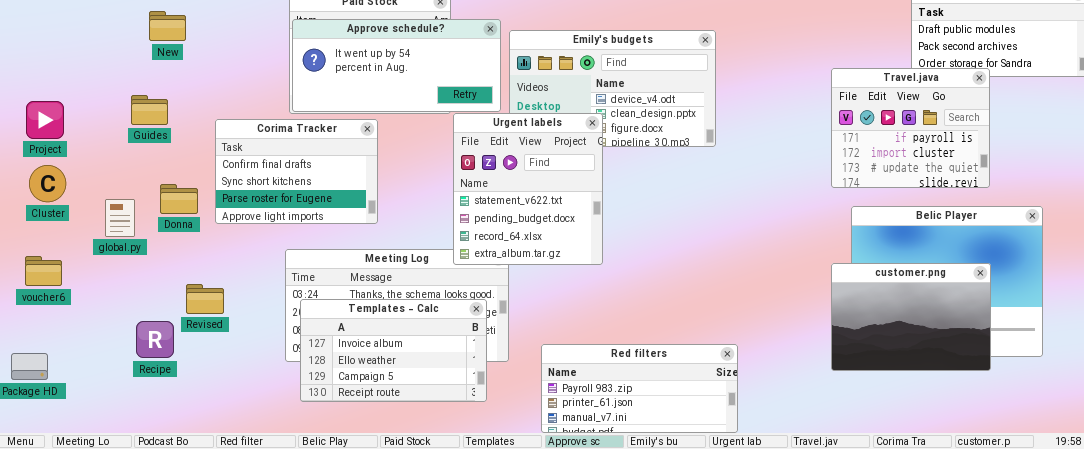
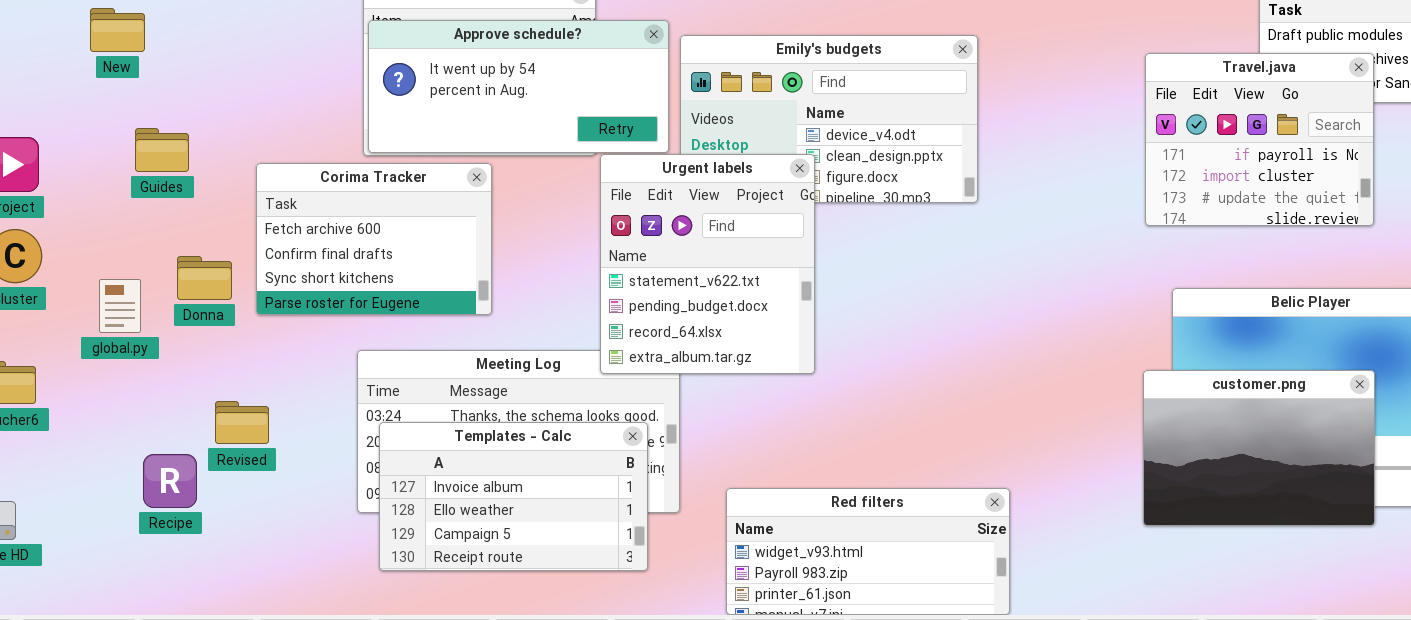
New: [149,11,186,41] -> [90,8,145,52], moved
Travel.java: [831,68,990,188] -> [1145,53,1374,226], moved
Corima Tracker: [215,119,378,224] -> [256,163,492,315], scrolled up 1 row
Red filters: [541,344,738,433] -> [726,488,1010,615], scrolled up 1 row

